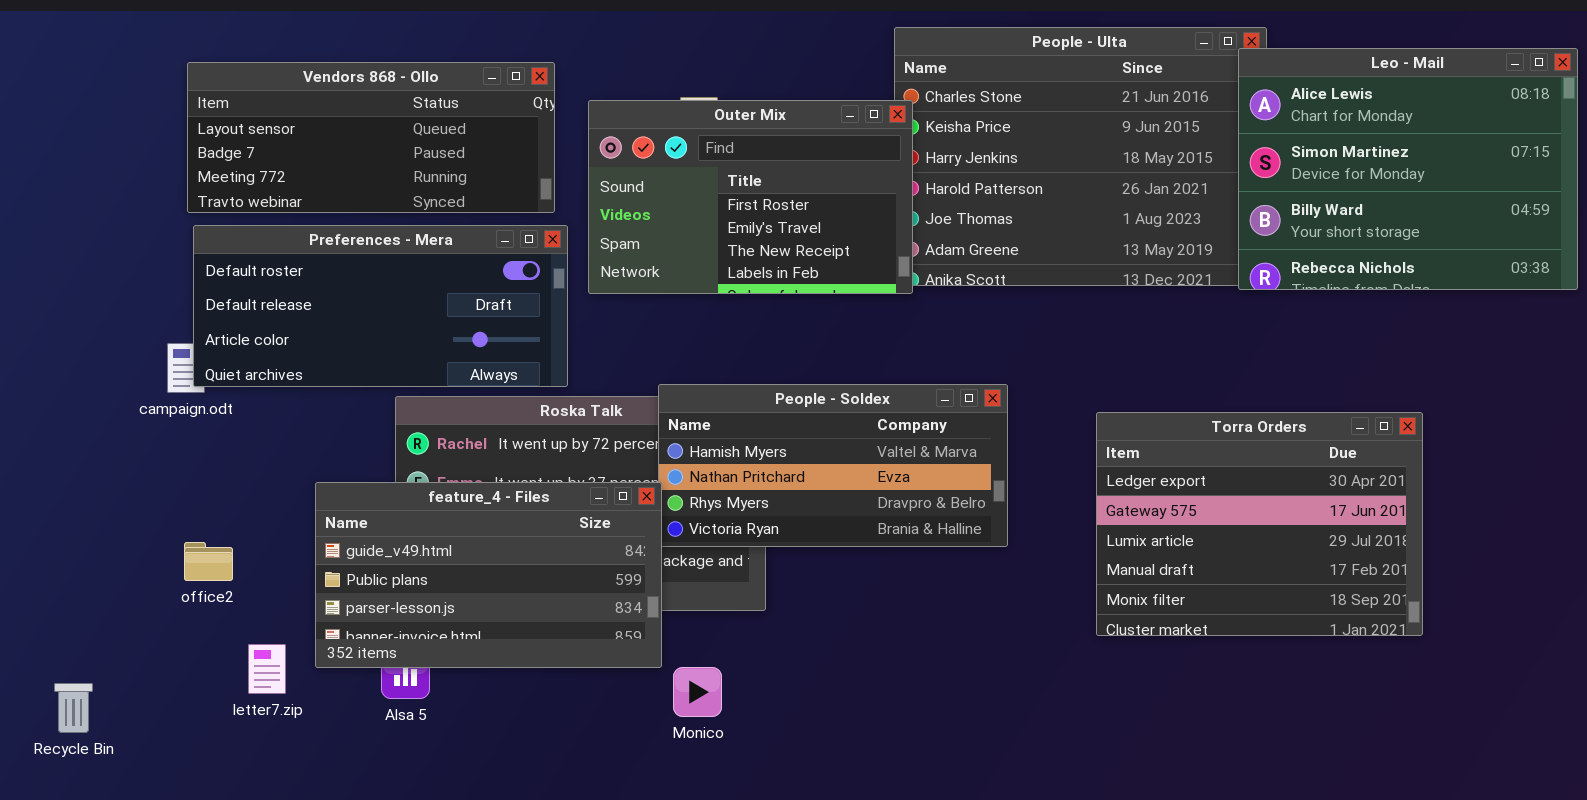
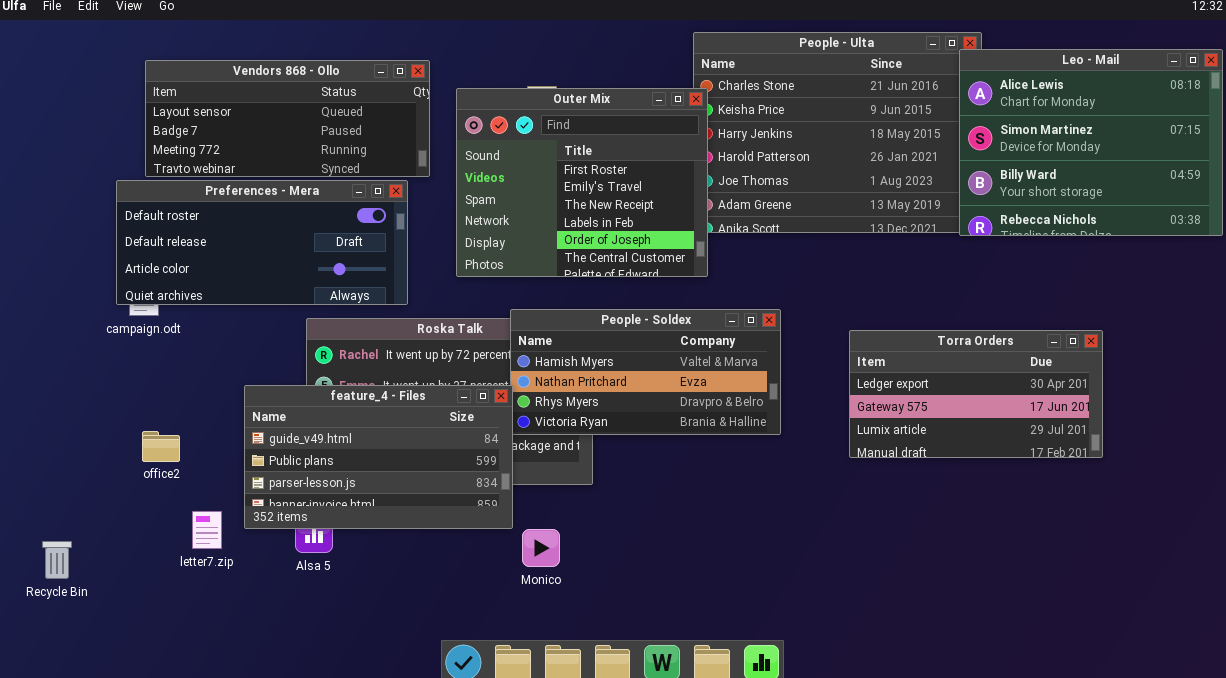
Outer Mix: [588,100,913,294] -> [456,88,708,277], resized
Preferences - Mera: [193,225,568,387] -> [116,180,408,305], moved
Torra Orders: [1096,412,1423,636] -> [849,330,1103,458], resized

